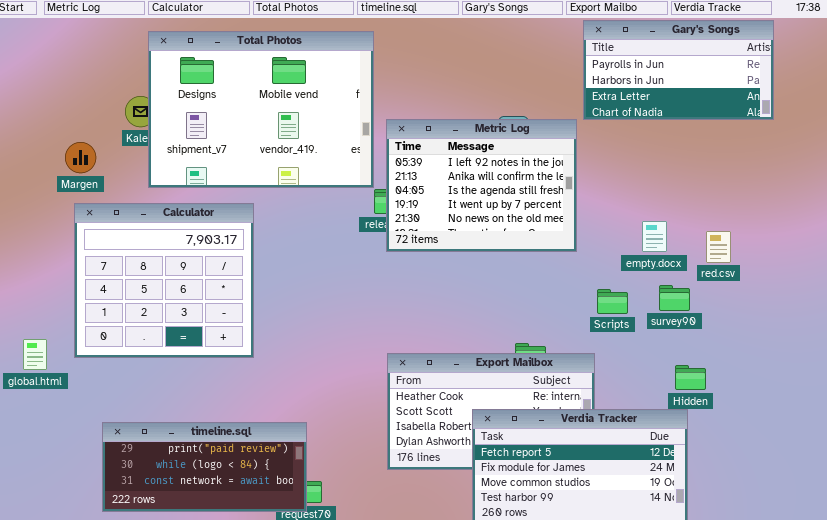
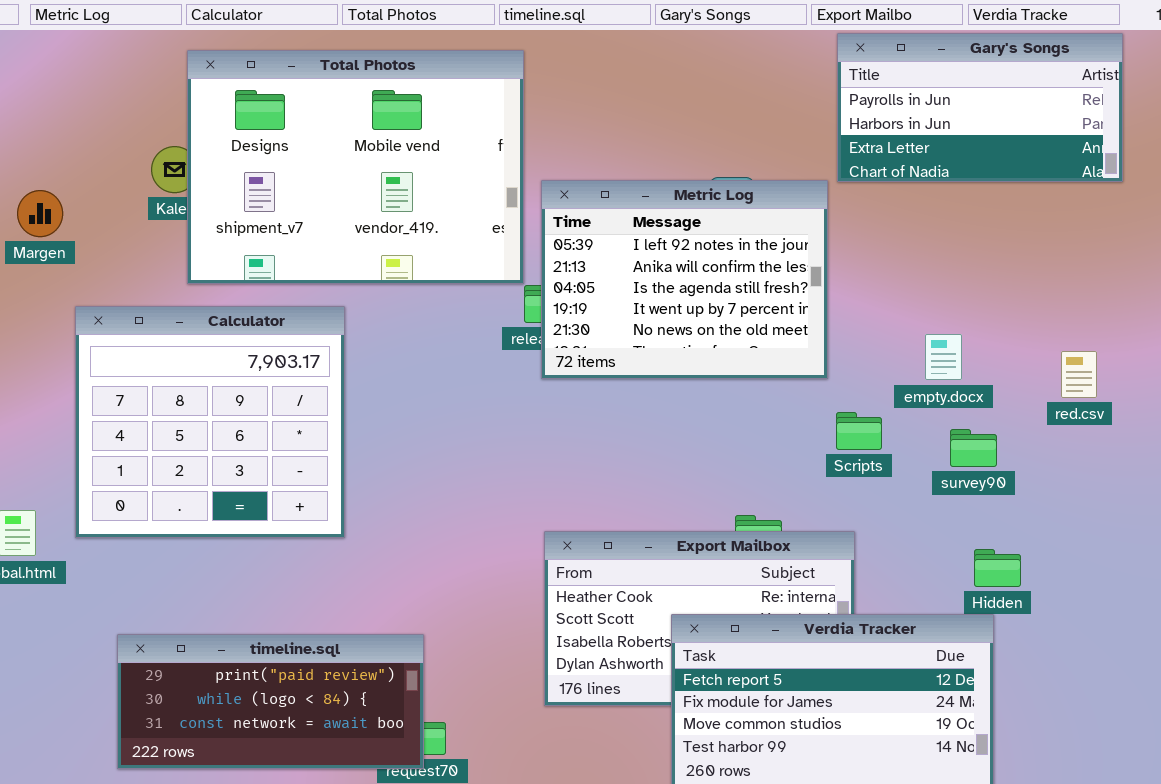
Margen: [65,142,96,173] -> [17,190,63,237], moved
red.csv: [706,231,731,263] -> [1061,351,1097,398], moved
Scripts: [597,289,628,314] -> [836,412,882,450], moved

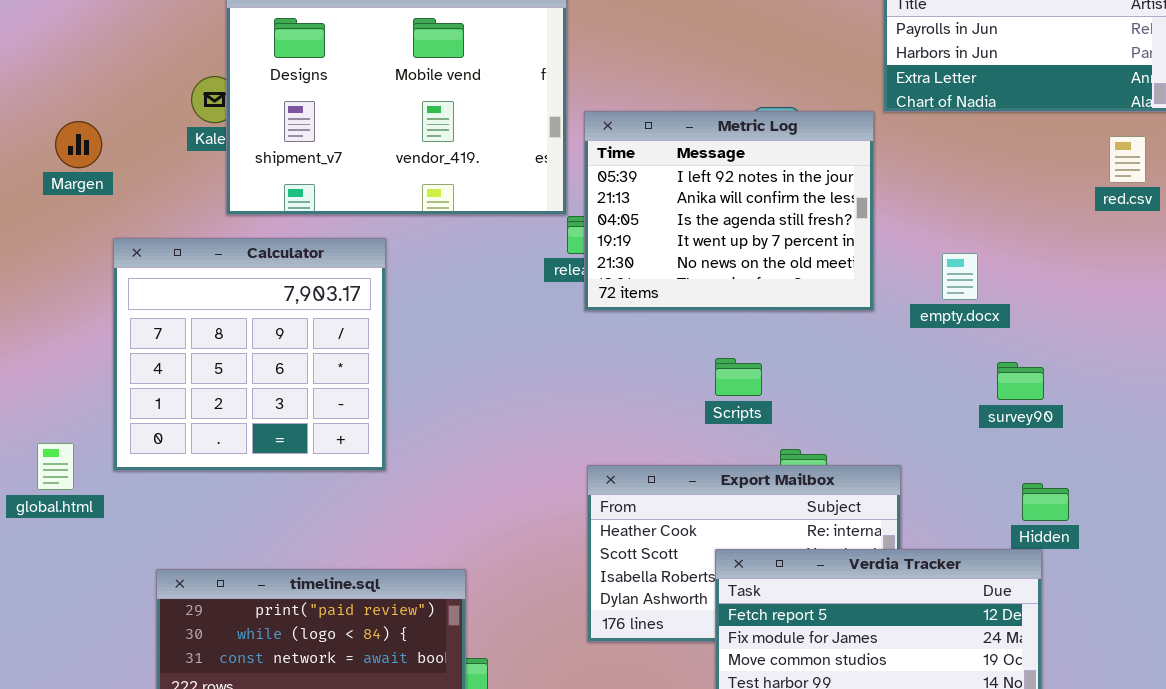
empty.docx: [925,334,962,380] -> [942,253,978,300], moved
red.csv: [1061,351,1097,398] -> [1109,136,1146,183], moved
Scripts: [836,412,882,450] -> [715,358,762,396], moved

